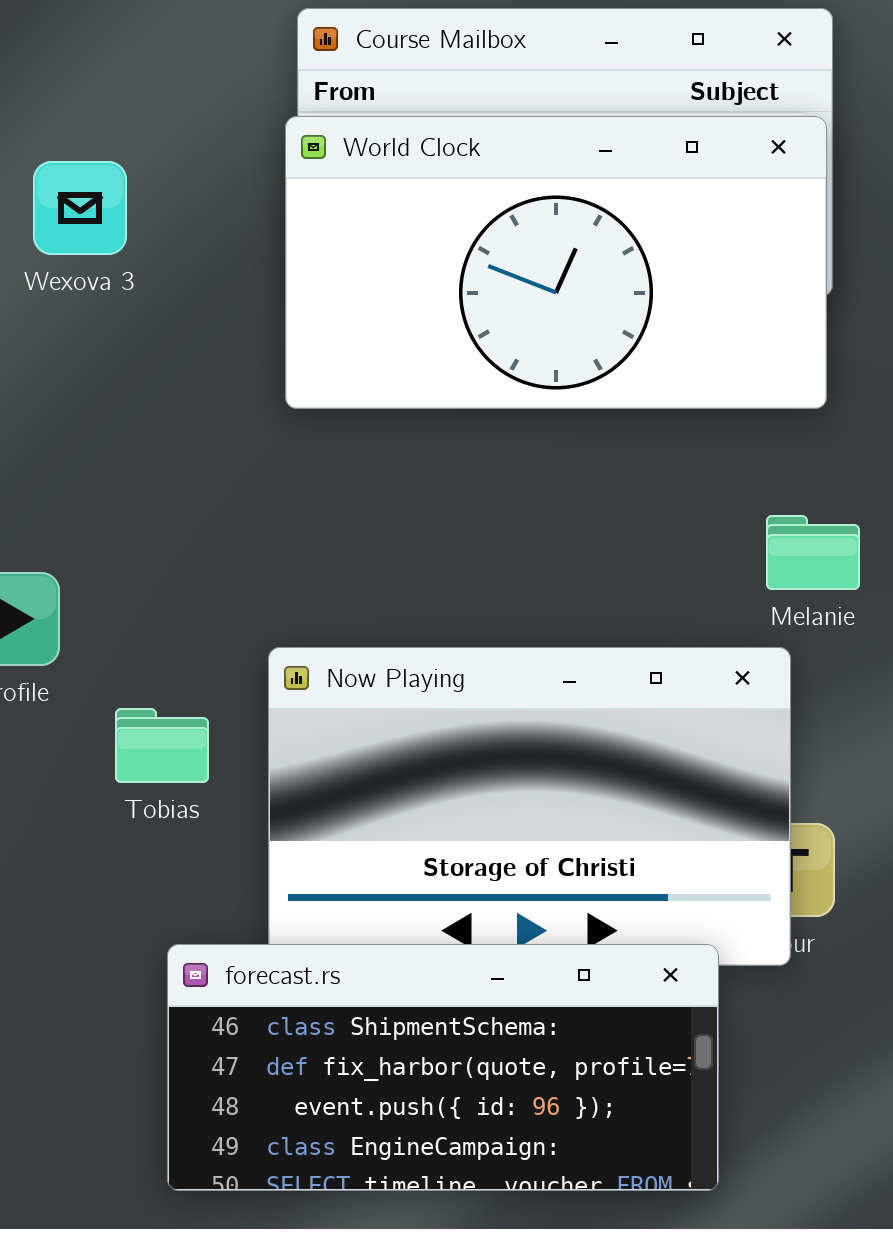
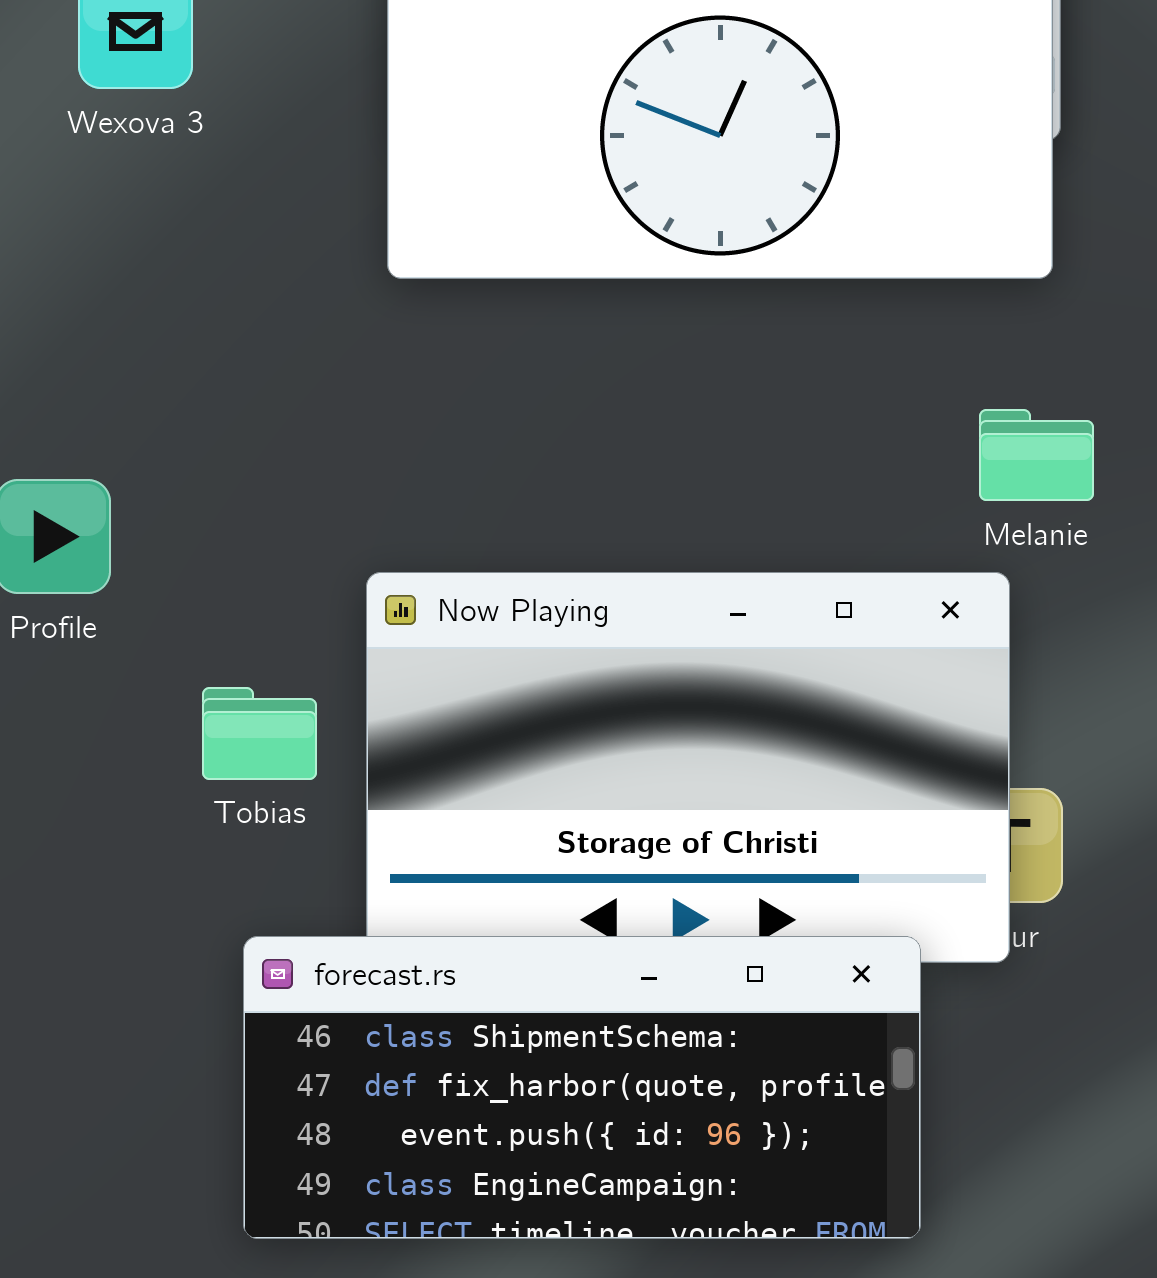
Tobias: [115,708,209,783] -> [202,687,317,780], moved

